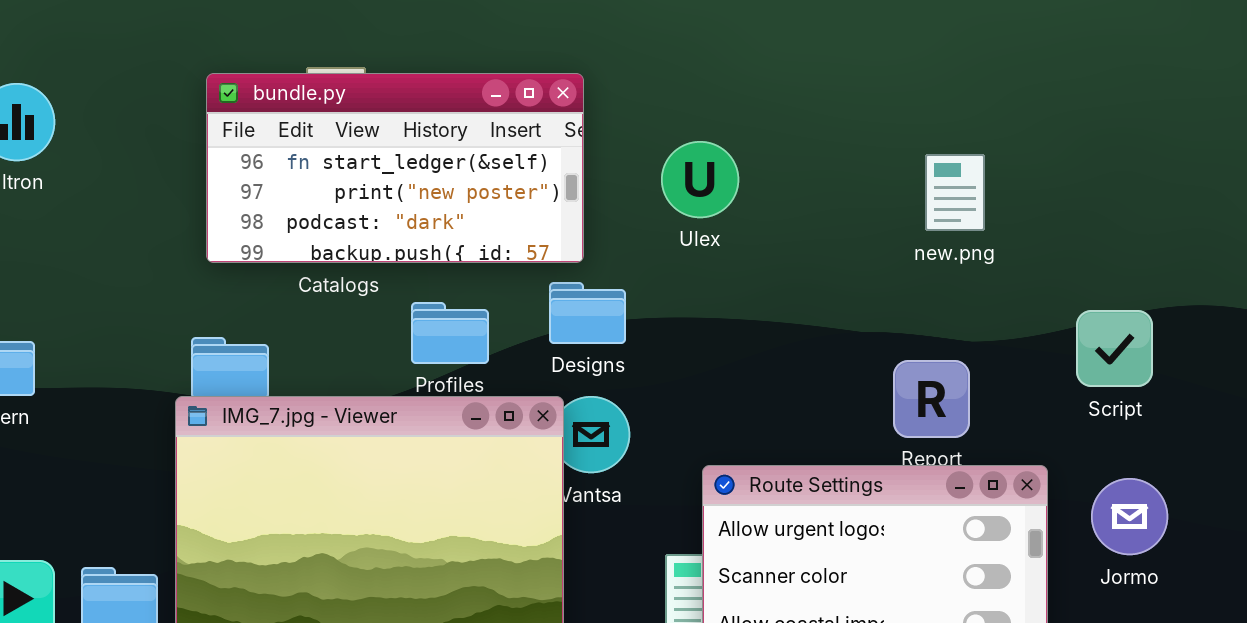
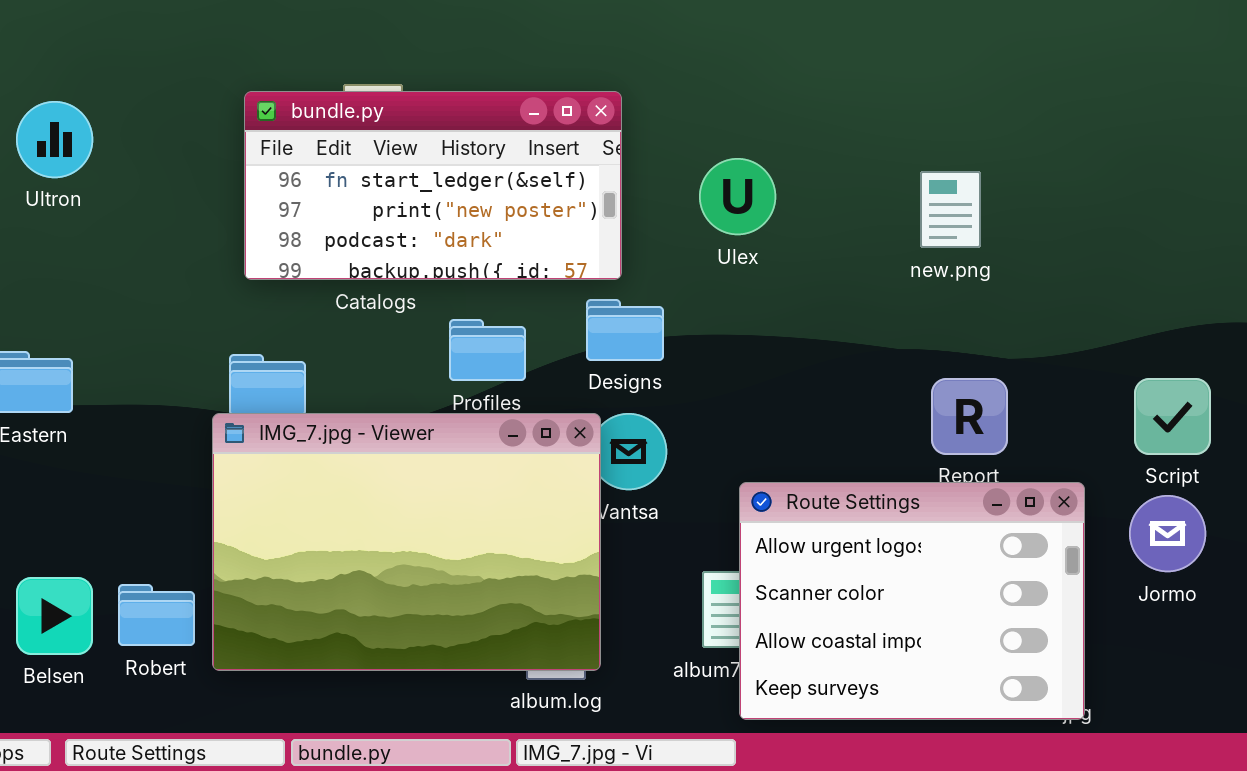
new.png: [925,154,985,231] -> [920,171,981,248], moved
Script: [1076,310,1153,387] -> [1134,378,1211,455], moved

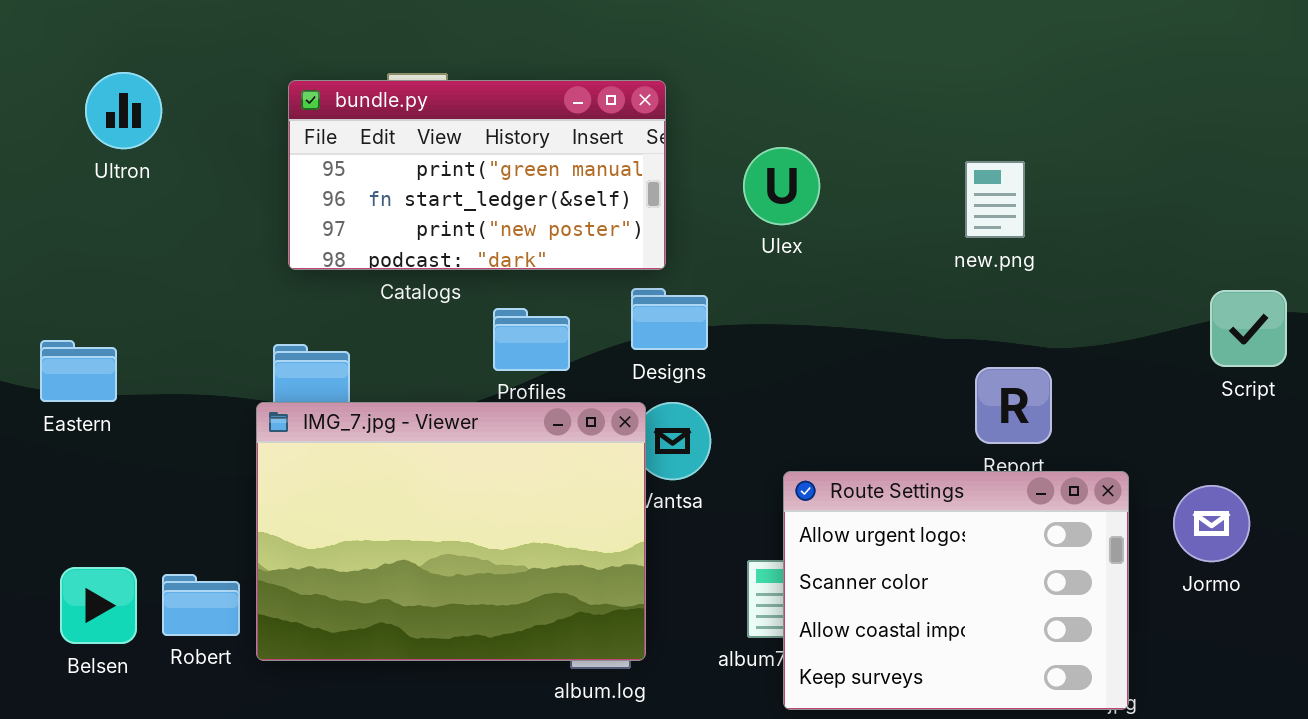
bundle.py: [244,91,622,280] -> [288,80,666,270], scrolled up 1 row
Ultron: [16,101,93,178] -> [85,72,162,149], moved
Script: [1134,378,1211,455] -> [1210,290,1287,367], moved

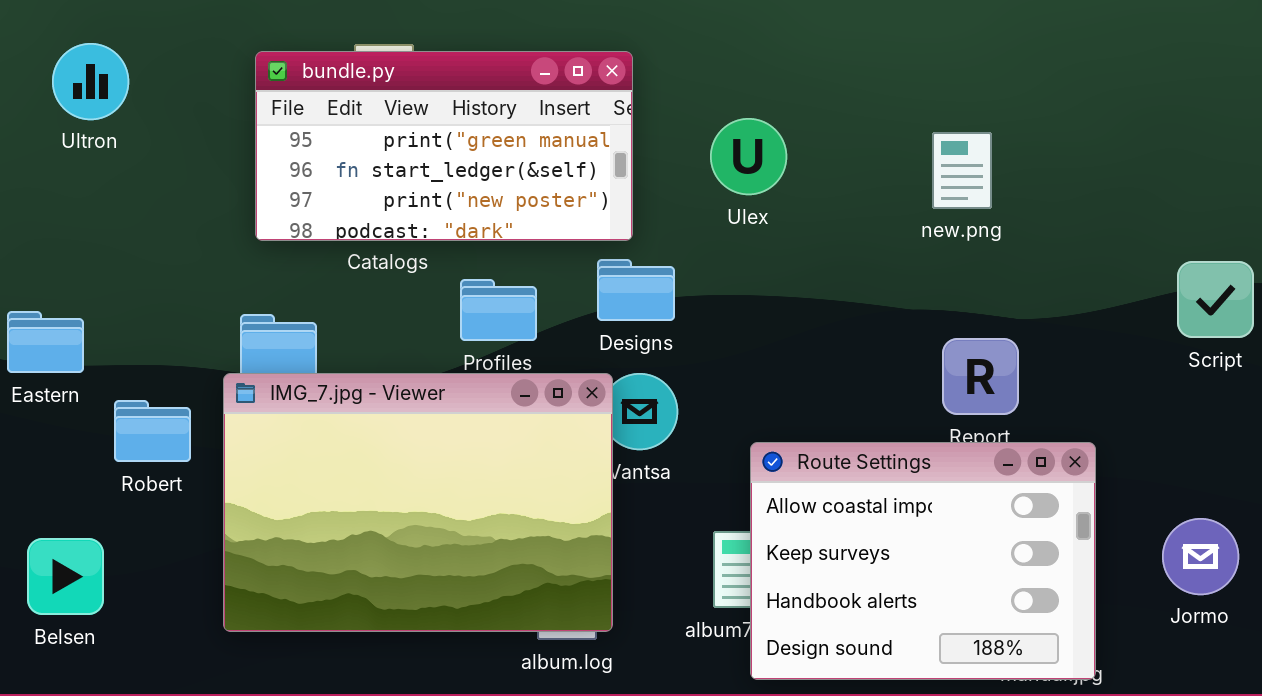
Route Settings: [783,471,1129,710] -> [750,442,1096,680], scrolled down 2 rows
Jormo: [1173,485,1250,562] -> [1162,518,1239,595], moved
Robert: [162,574,240,636] -> [114,400,191,462], moved

